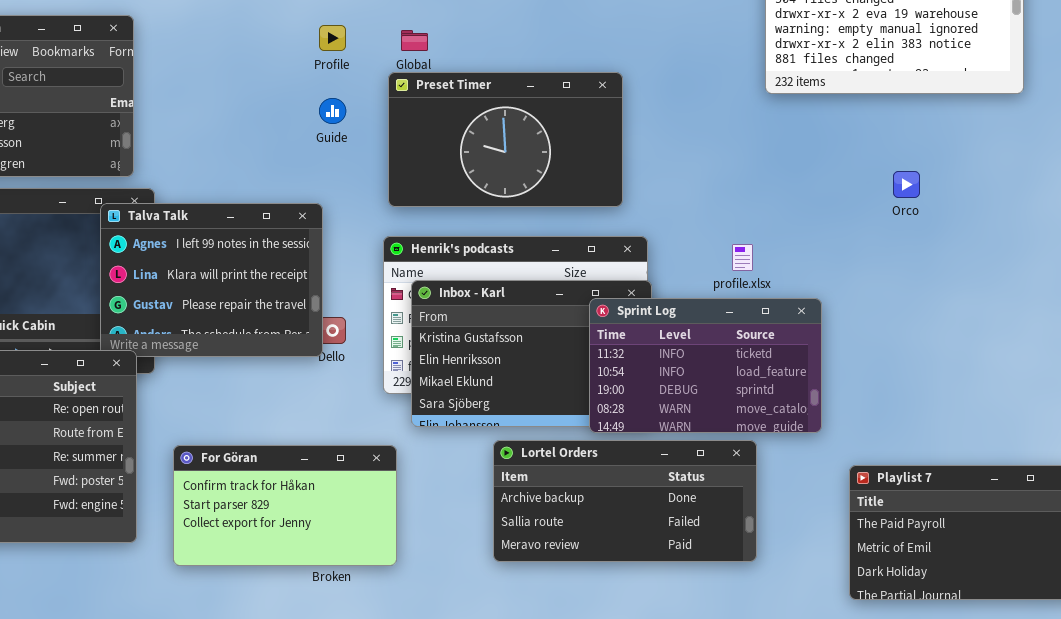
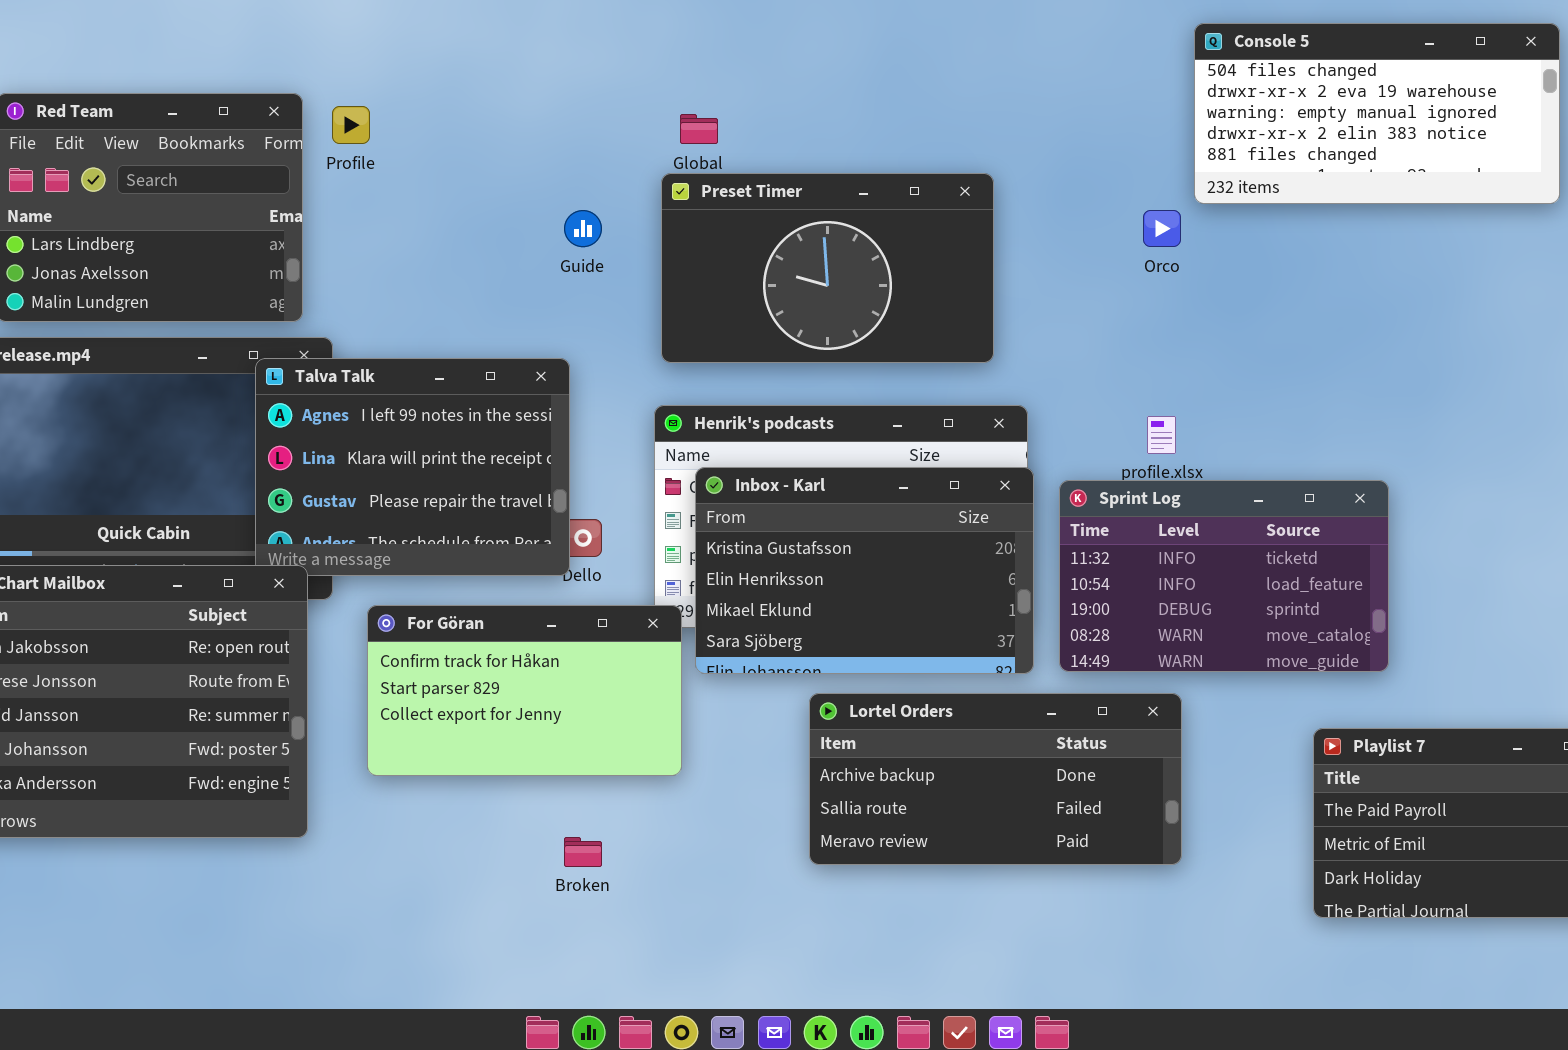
Profile: [319,25,346,51] -> [332,106,370,144], moved
Orco: [893,171,920,198] -> [1143,210,1181,247], moved
Sprint Log: [589,298,822,433] -> [1059,480,1389,672], moved
For Göran: [173,445,397,566] -> [367,605,682,776], moved

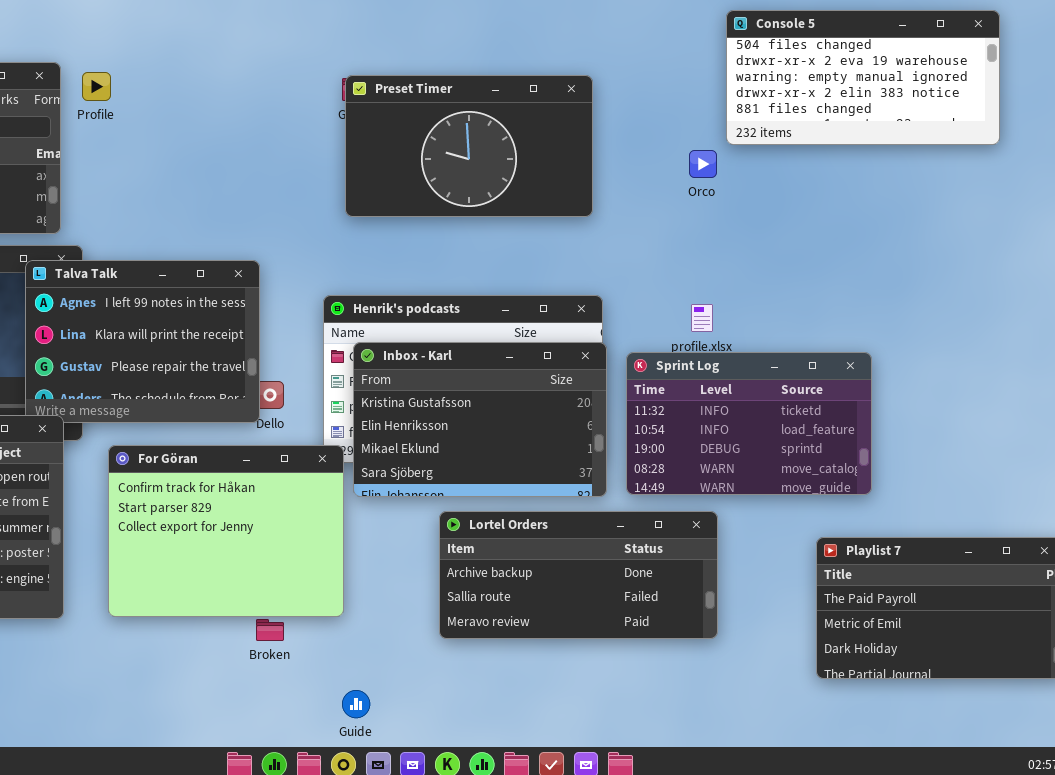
Preset Timer: [661,173,994,363] -> [345,75,593,217], moved
Guide: [564,210,602,247] -> [342,690,370,718], moved
For Göran: [367,605,682,776] -> [108,445,344,617], resized

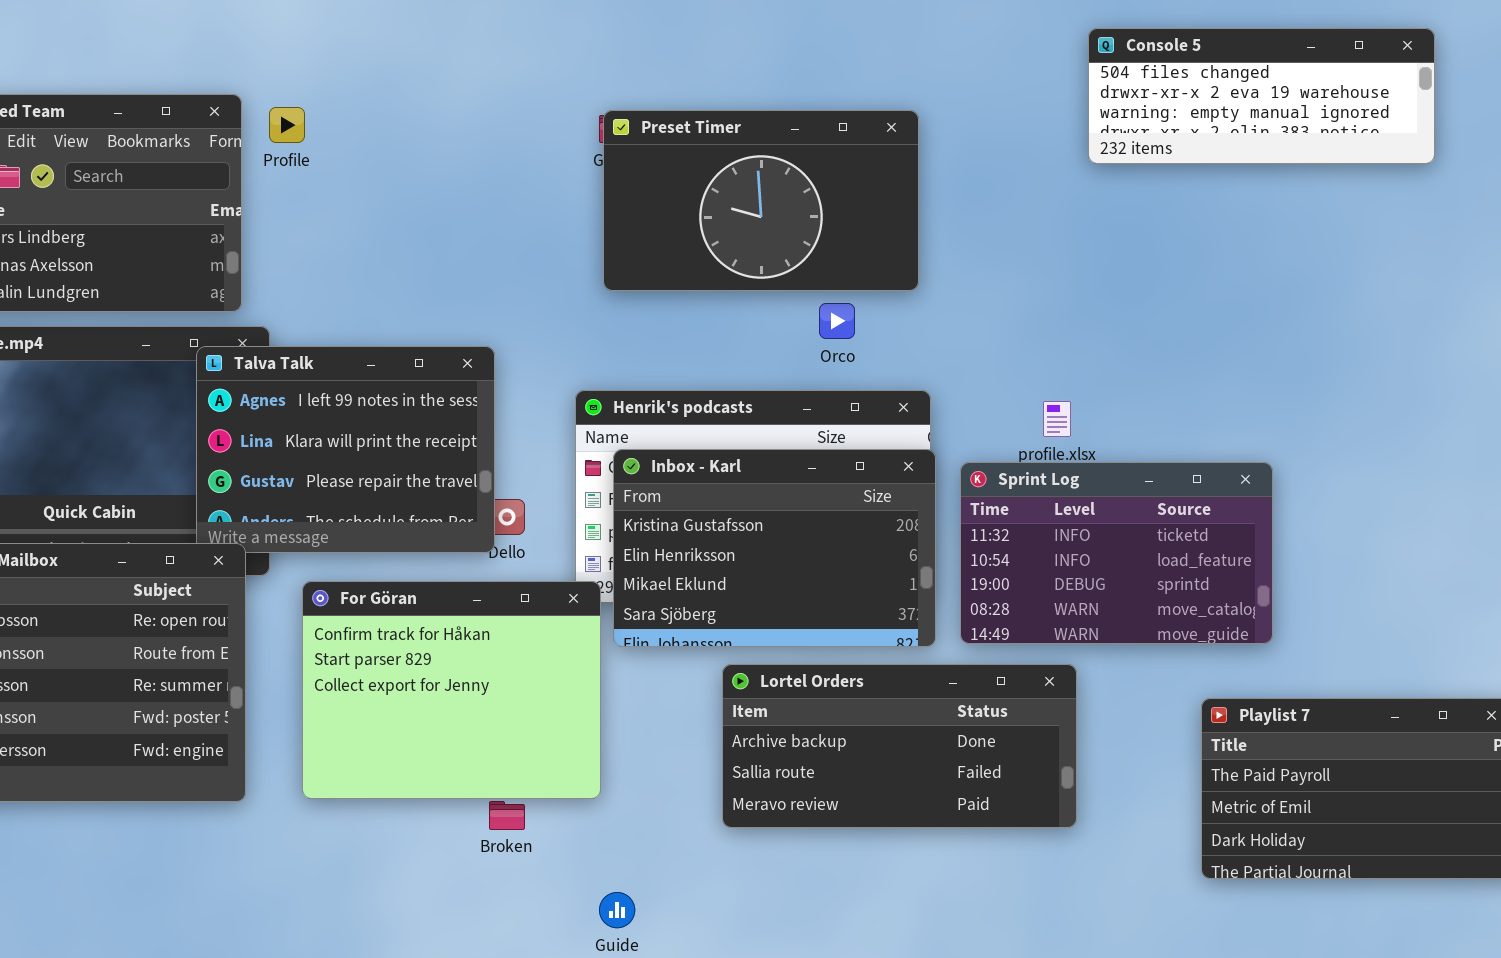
Console 5: [726,10,1000,145] -> [1088,28,1435,164], resized
Orco: [689,150,717,178] -> [819,303,855,339], moved

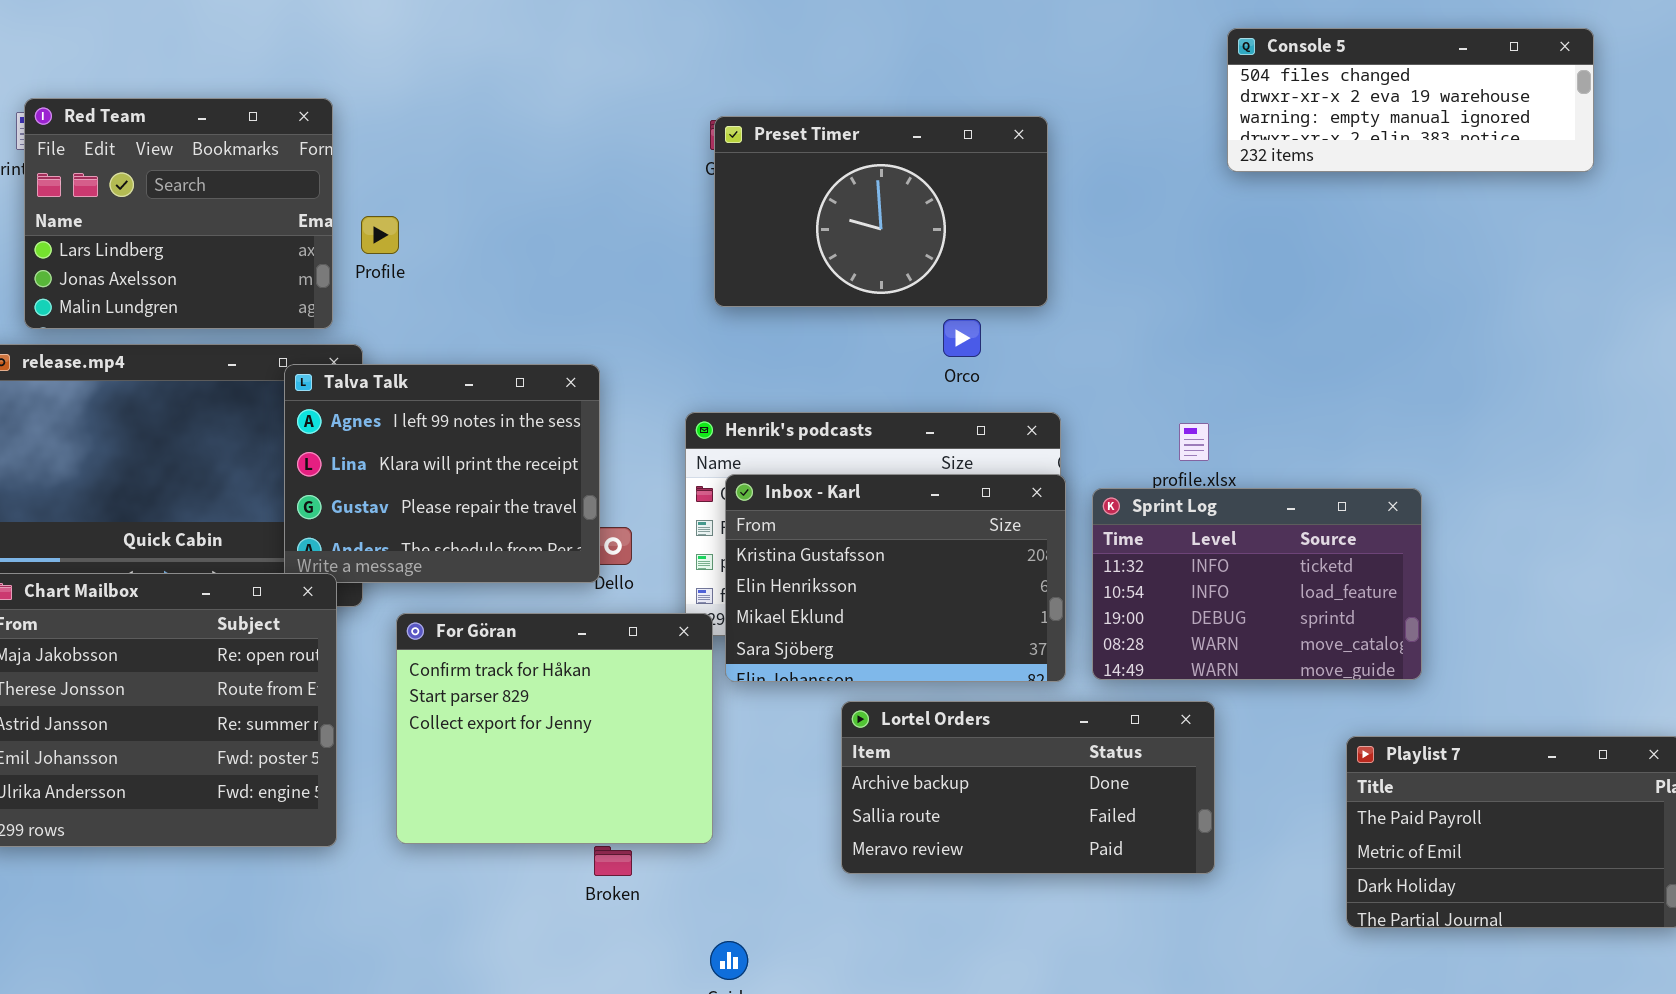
Profile: [269,107,305,143] -> [361,216,399,254], moved

